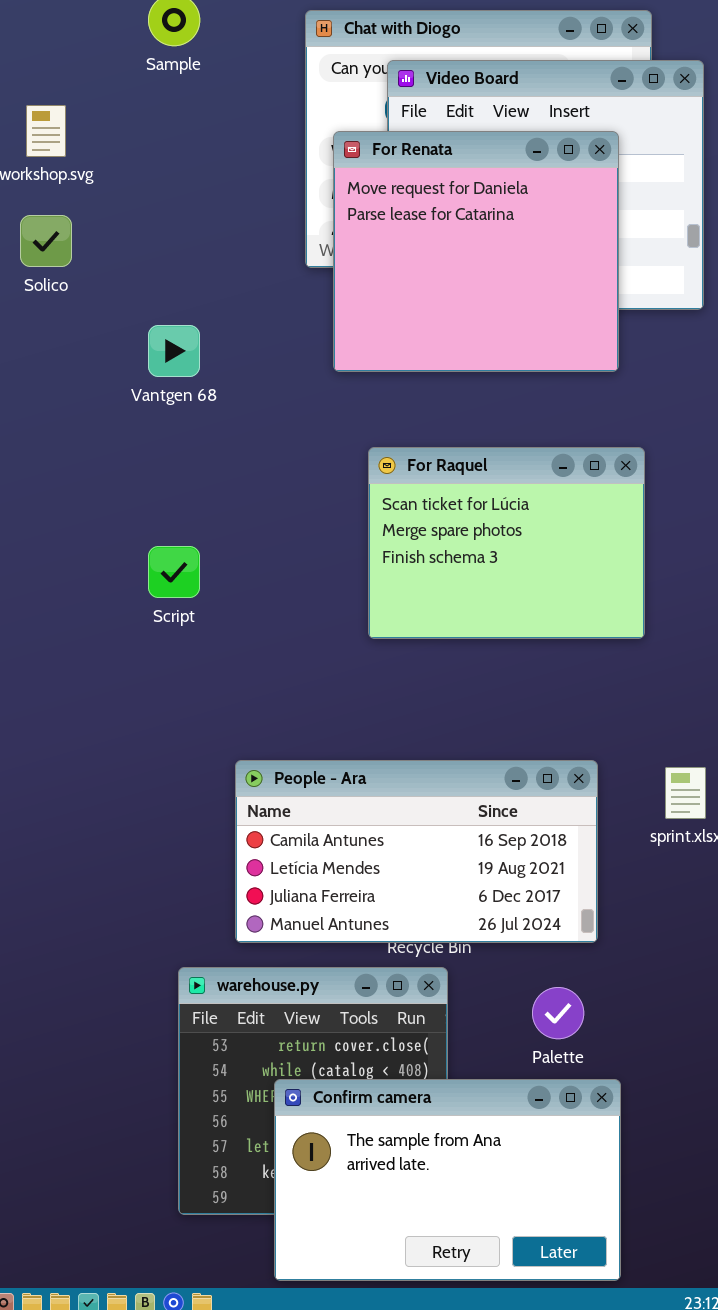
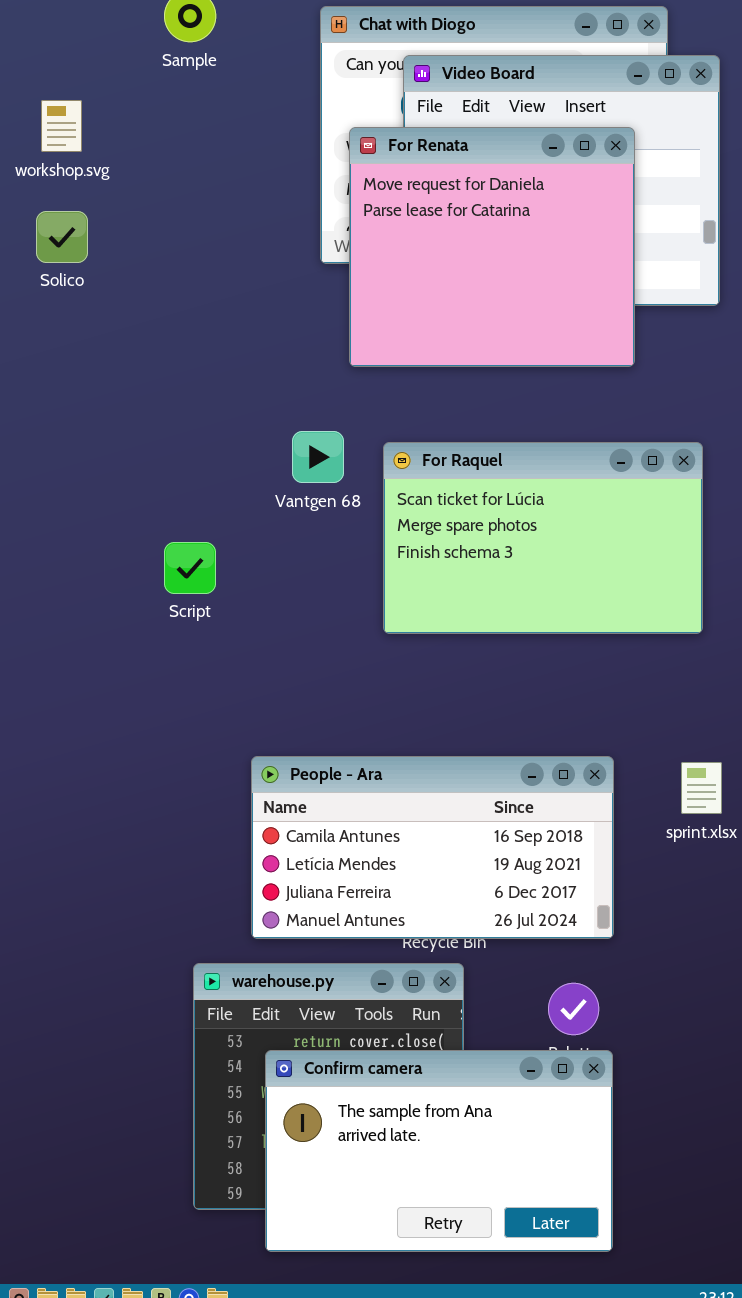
Vantgen 68: [148,325,200,377] -> [292,431,344,483], moved
For Raquel: [368,447,645,639] -> [383,442,703,634], resized
Confirm camera: [274,1079,621,1281] -> [265,1050,613,1252], moved

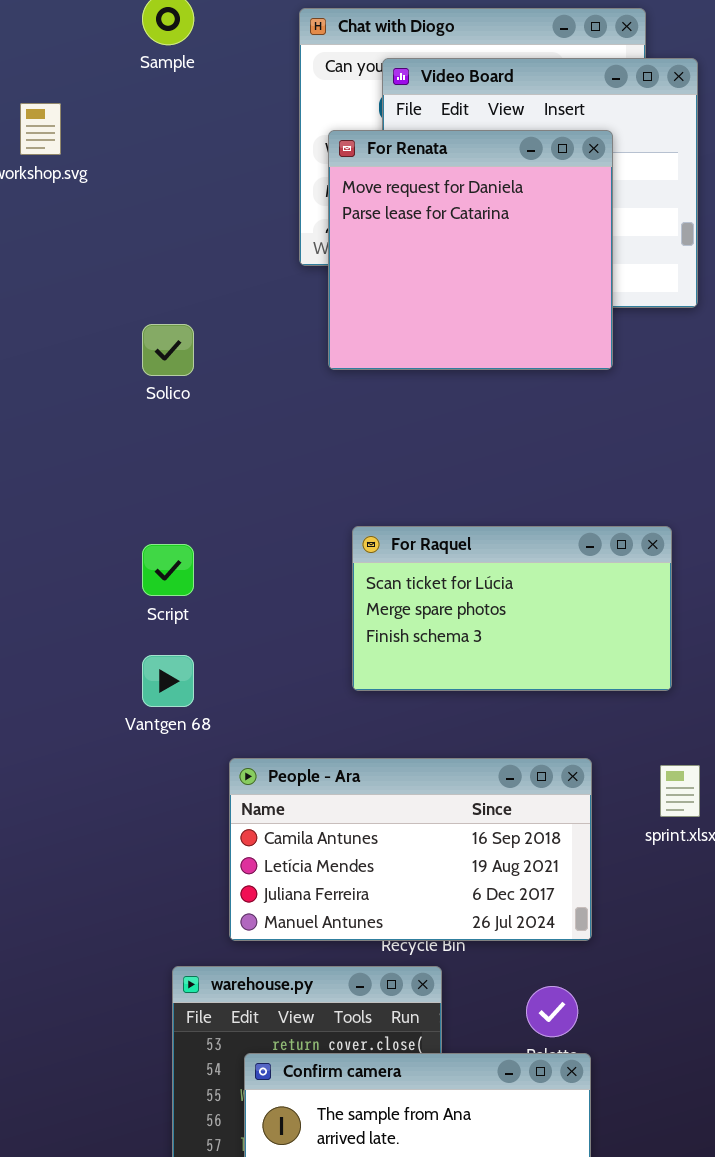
Solico: [36,211,88,263] -> [142,324,194,376], moved
Vantgen 68: [292,431,344,483] -> [142,655,194,707], moved
For Raquel: [383,442,703,634] -> [352,526,672,691], moved, resized

